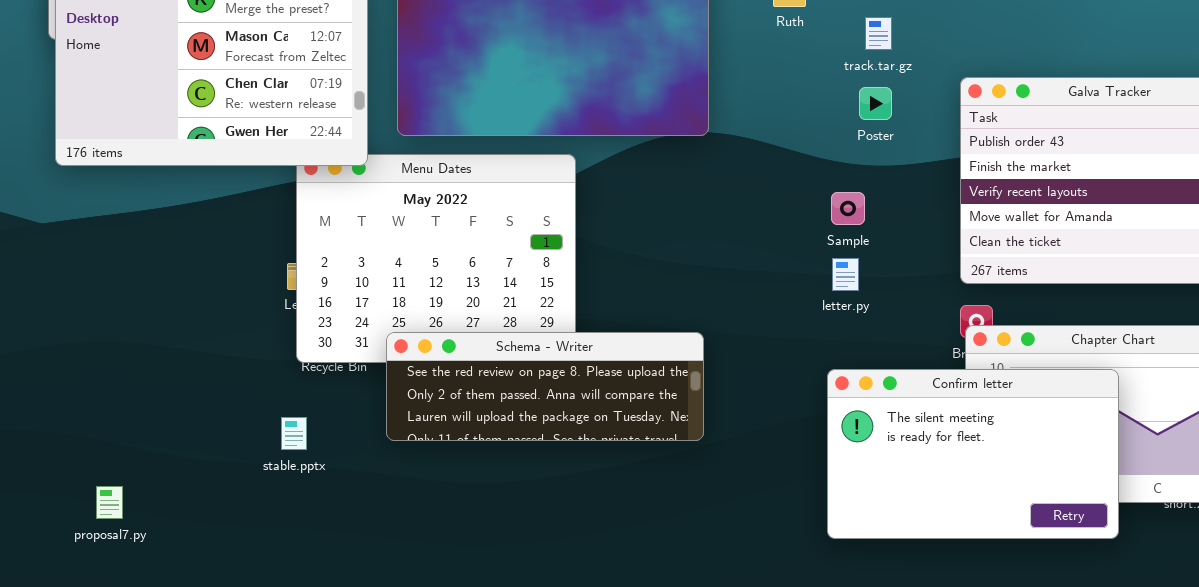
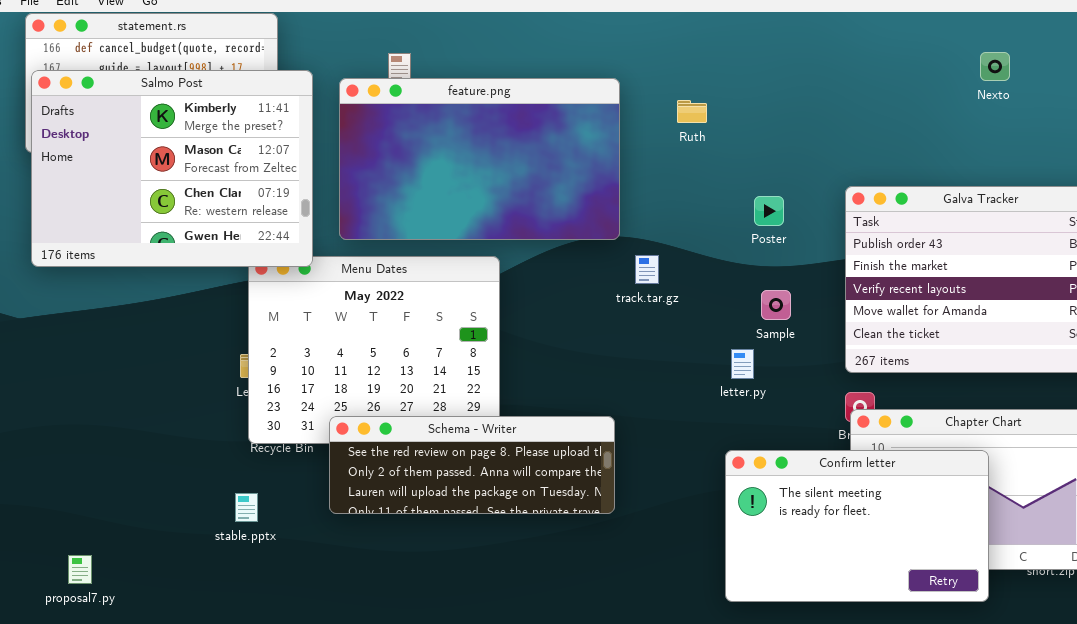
track.tar.gz: [865,17,892,50] -> [635,255,659,284], moved
Sample: [831,192,865,225] -> [761,290,791,320], moved

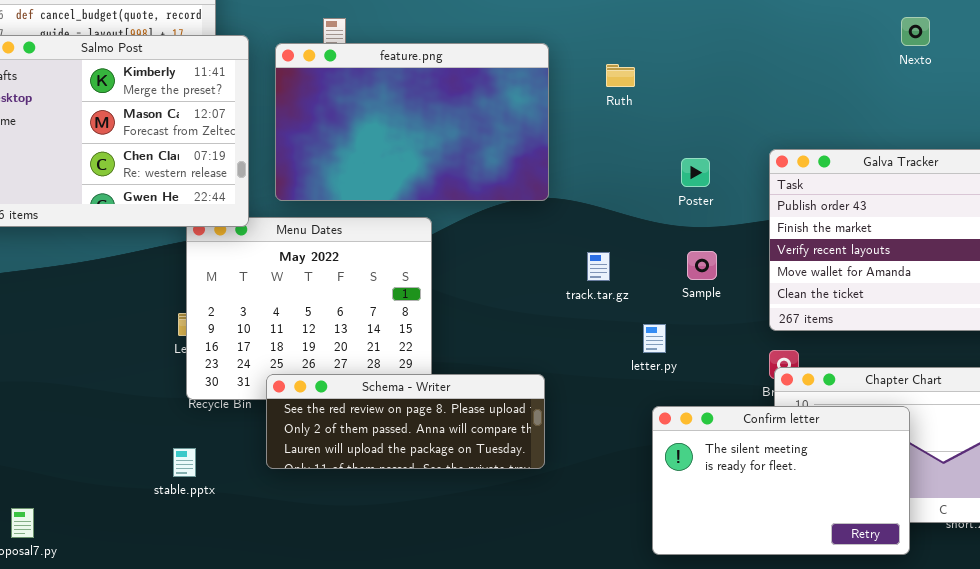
track.tar.gz: [635,255,659,284] -> [587,252,610,281], moved
letter.py: [731,349,754,379] -> [643,324,666,353], moved

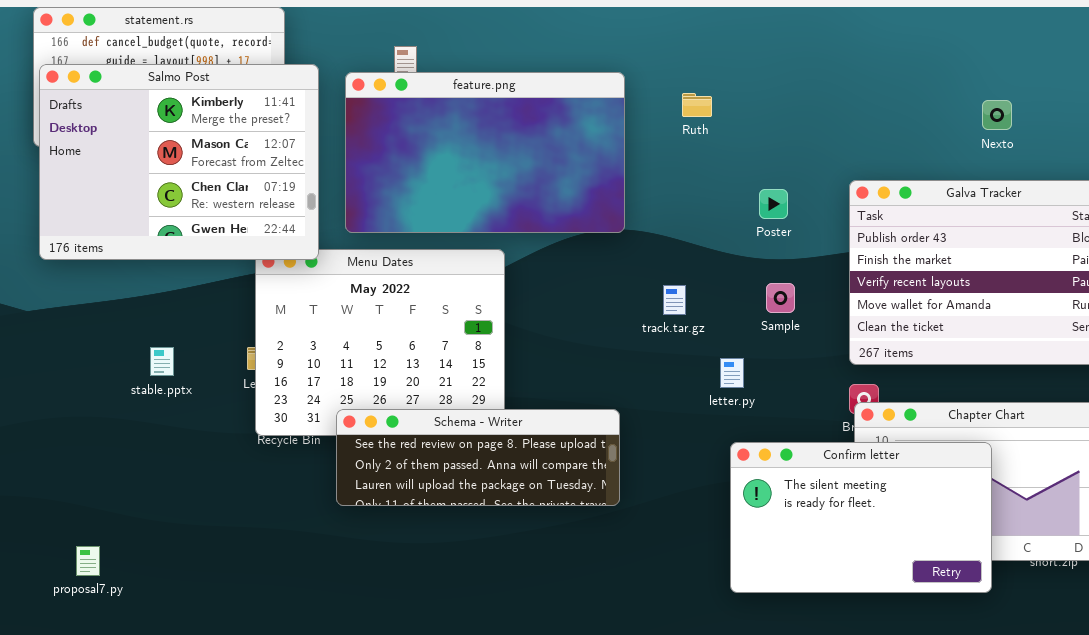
Nexto: [901,17,930,46] -> [982,100,1012,130], moved
stable.pptx: [173,448,196,477] -> [150,347,174,376], moved

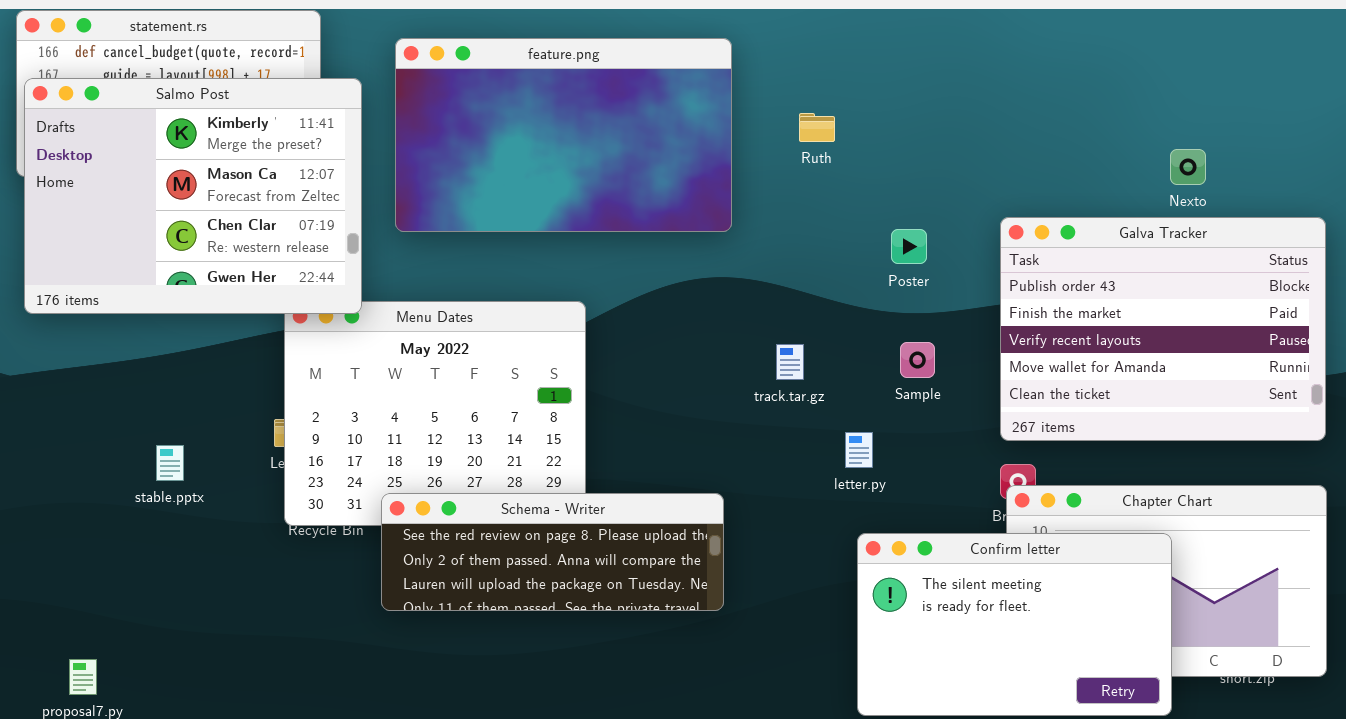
feature.png: [345,72,625,233] -> [395,38,732,232], moved
Nexto: [982,100,1012,130] -> [1170,149,1206,185], moved
stable.pptx: [150,347,174,376] -> [156,445,184,481], moved

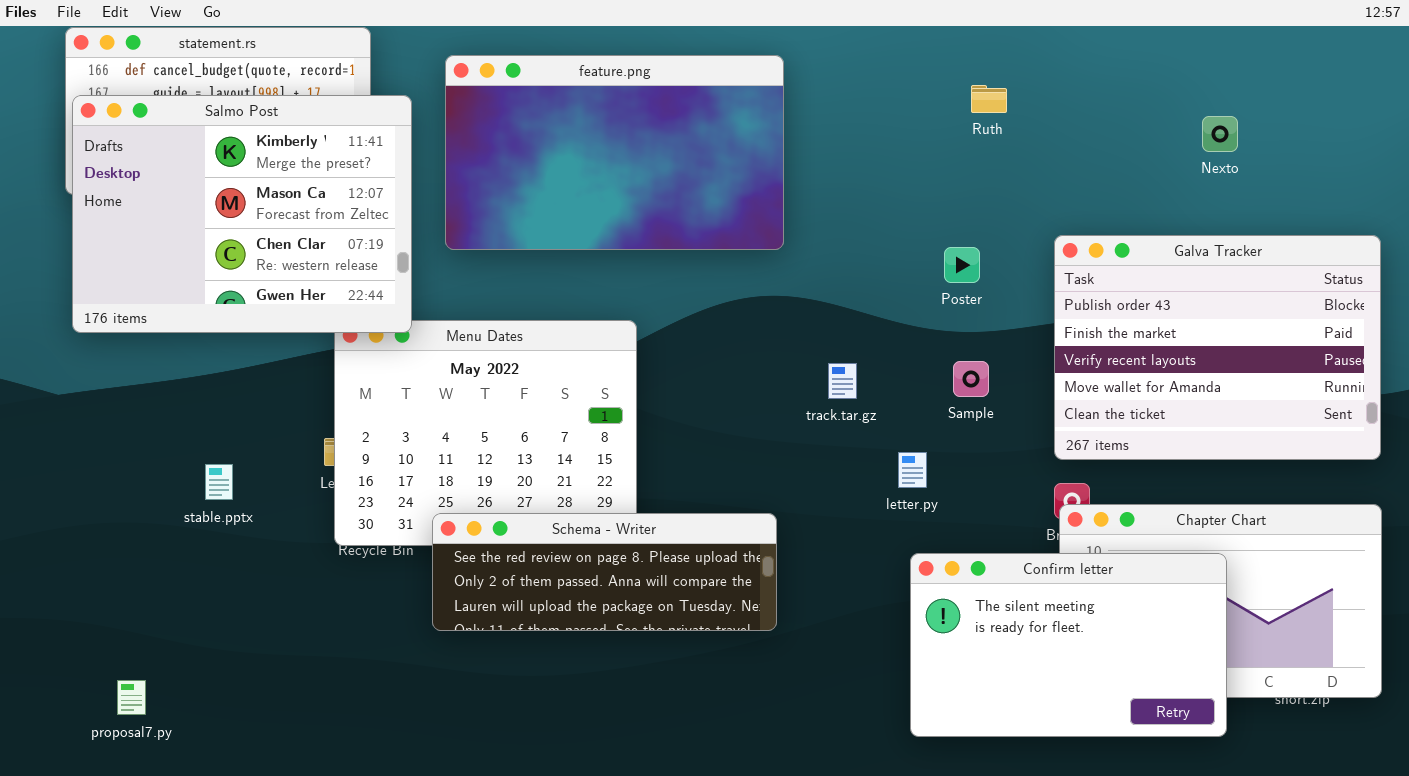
Ruth: [799,113,835,142] -> [971,85,1007,113], moved
Nexto: [1170,149,1206,185] -> [1202,116,1238,152], moved

